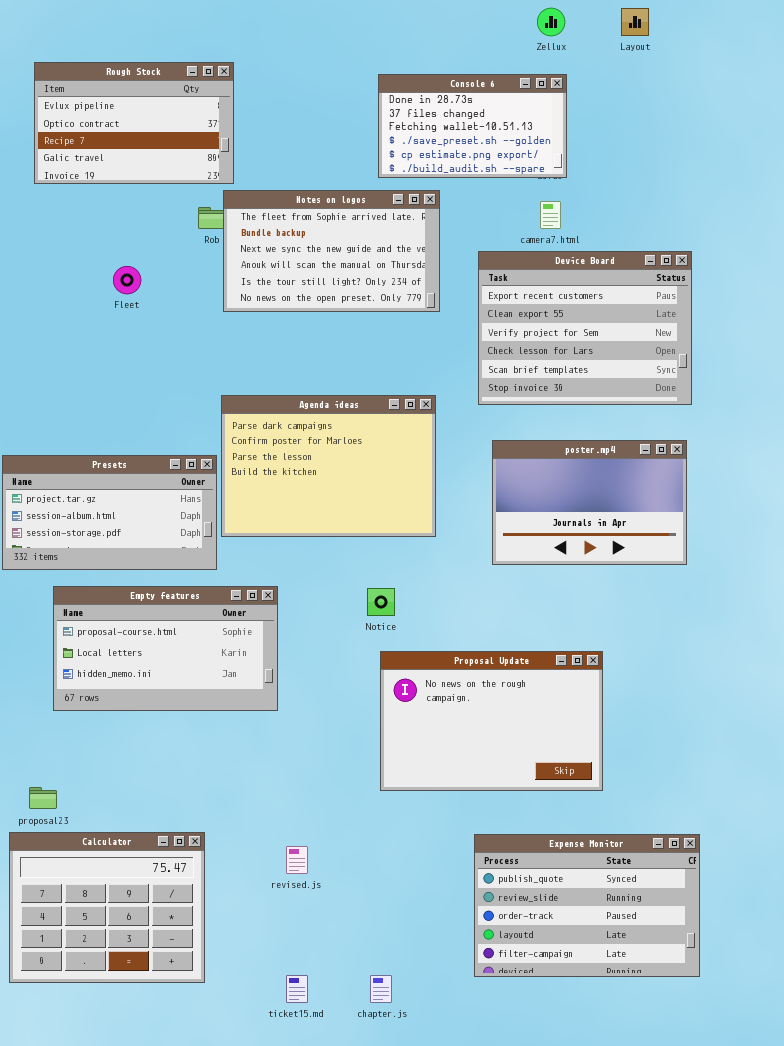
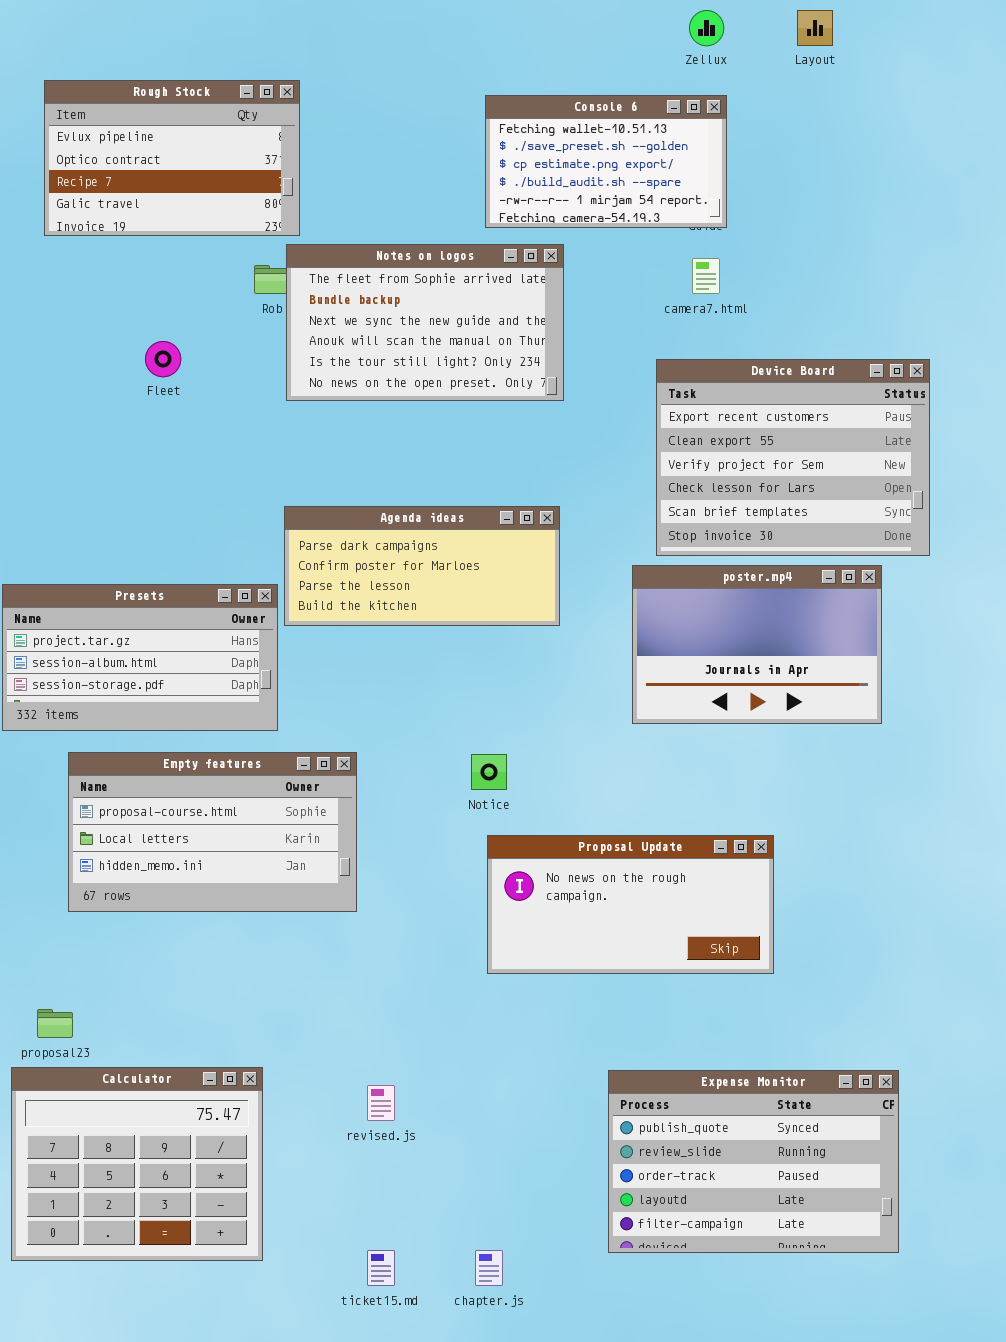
Console 6: [378,74,567,178] -> [485,95,727,228], scrolled down 2 rows
Device Board: [478,251,692,405] -> [656,359,930,556], moved
Agenda ideas: [221,395,436,537] -> [284,506,560,626], resized
Proposal Update: [380,651,603,791] -> [487,835,774,974], resized

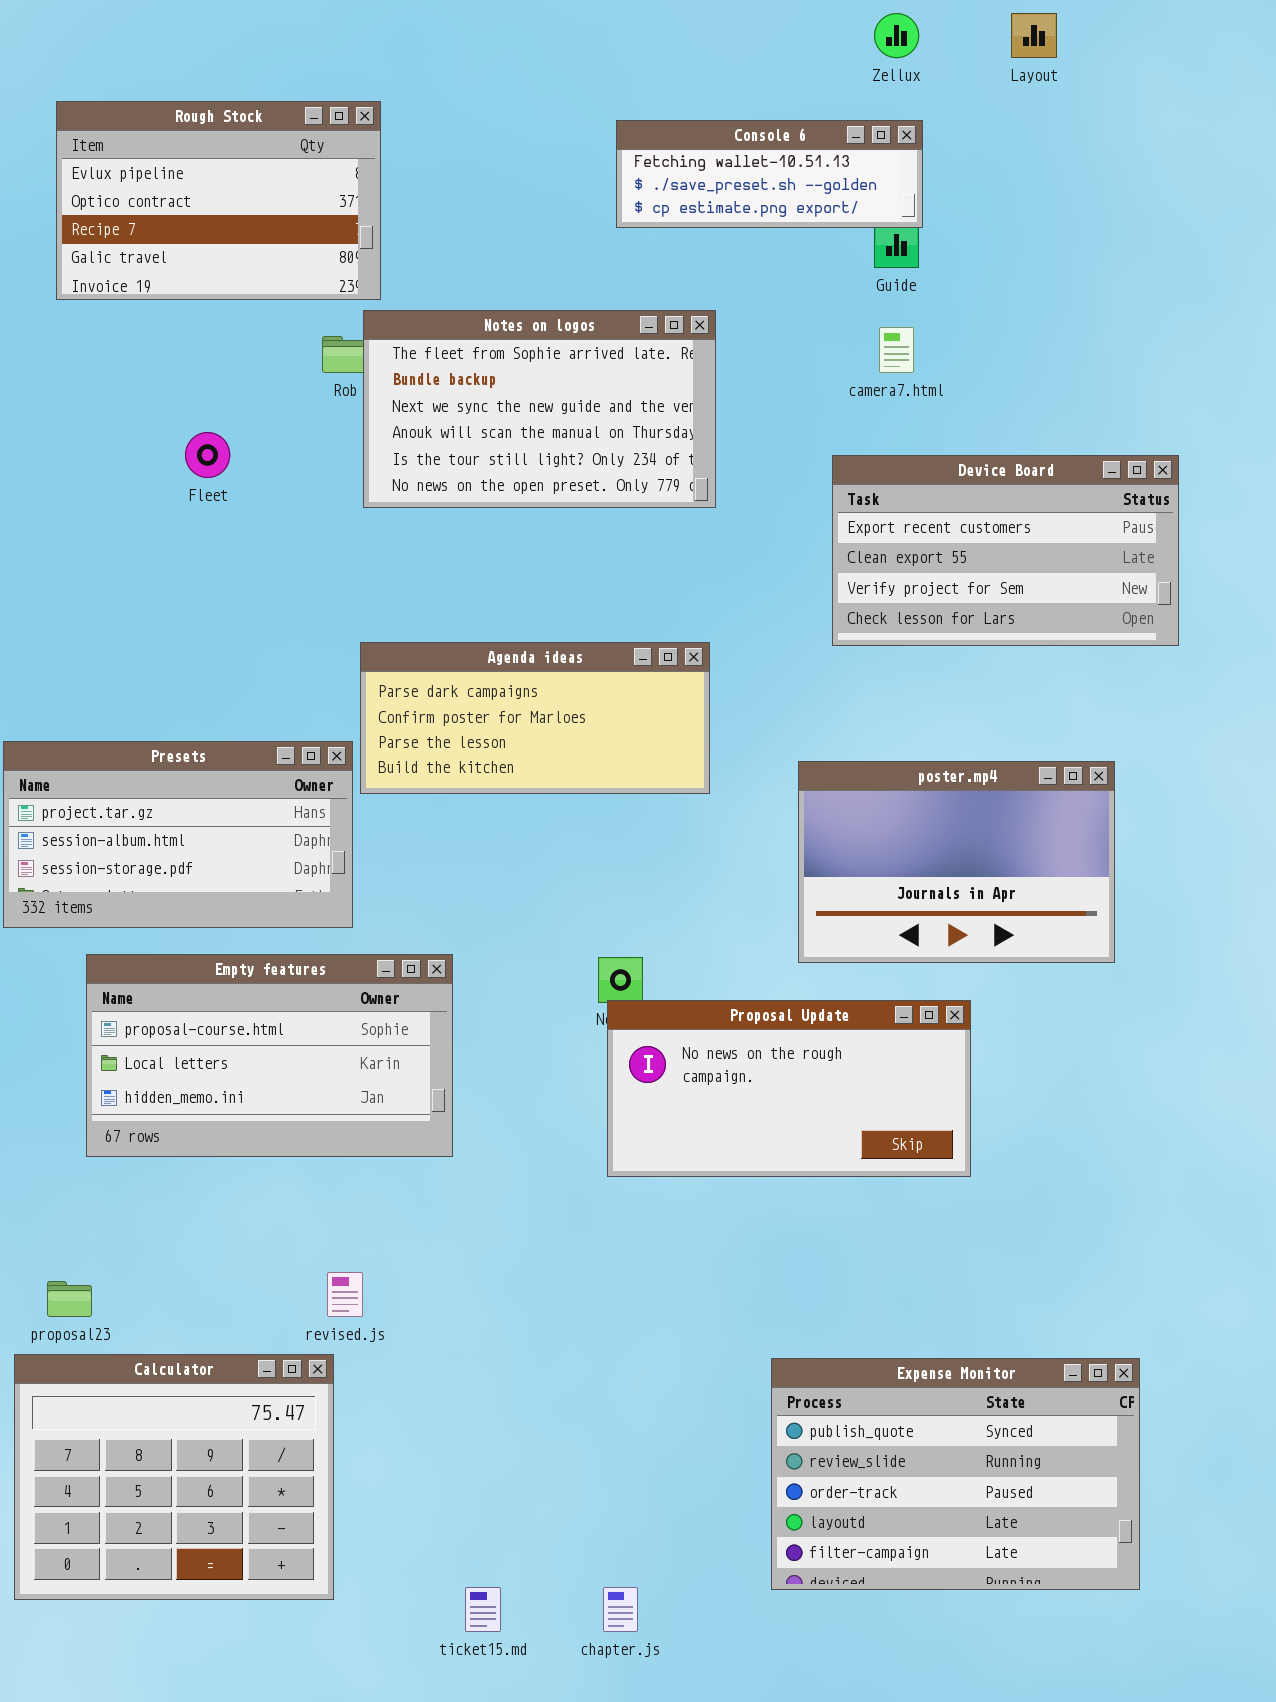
Console 6: [485,95,727,228] -> [616,120,923,228], resized
Device Board: [656,359,930,556] -> [832,455,1179,646], resized
poster.mp4: [632,565,882,724] -> [798,761,1115,963], moved
Proposal Update: [487,835,774,974] -> [607,1000,971,1177], moved
revised.js: [367,1085,395,1121] -> [327,1272,363,1317], moved

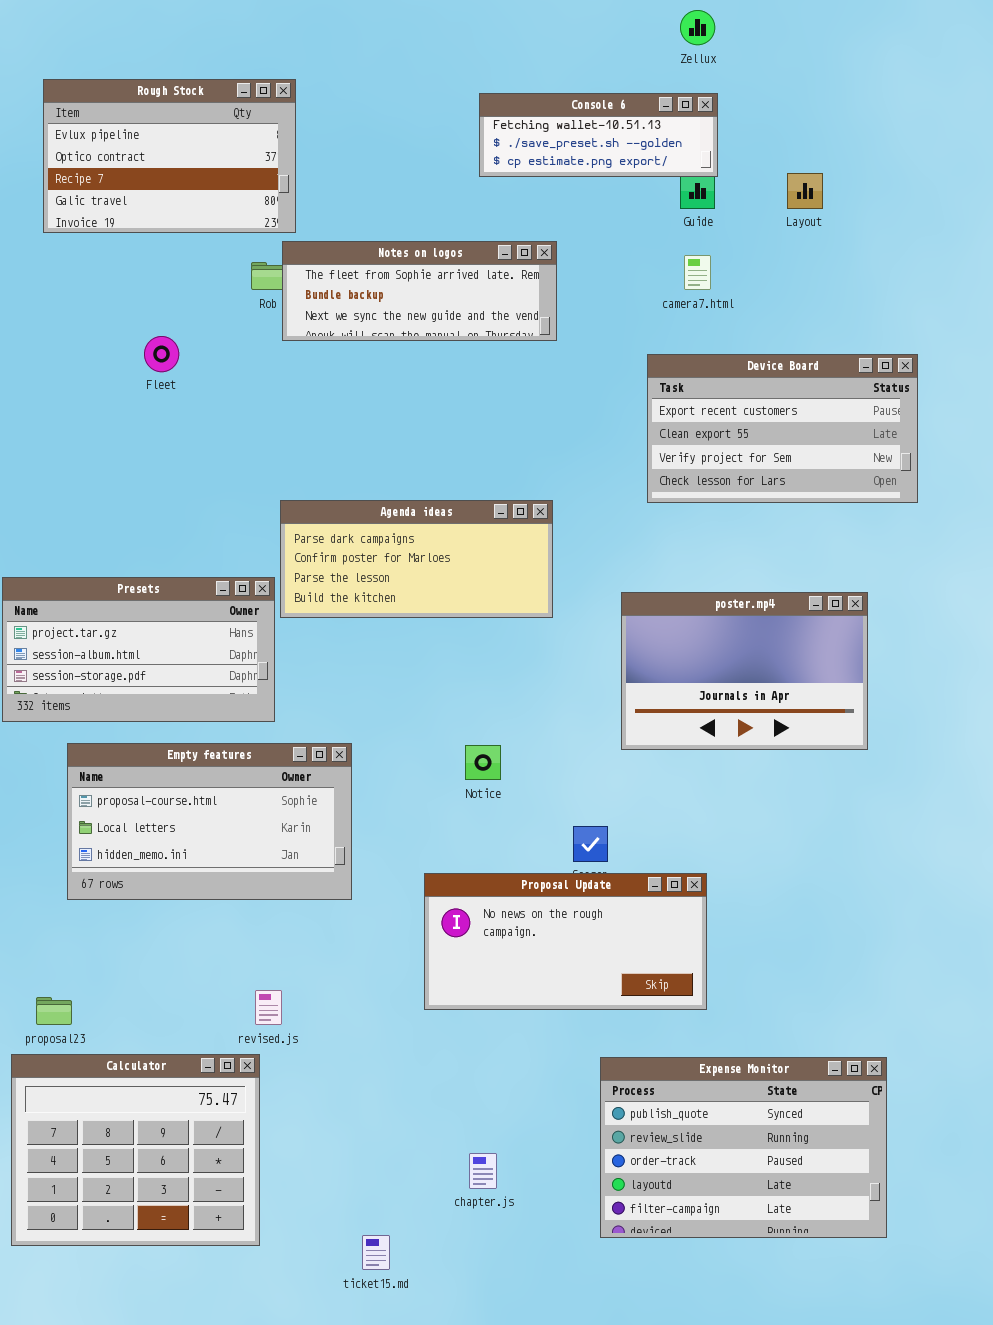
Layout: [1011,13,1057,58] -> [787,173,823,209], moved
Notes on logos: [363,310,716,508] -> [282,241,557,341], resized
Proposal Update: [607,1000,971,1177] -> [424,873,707,1010], moved
chapter.js: [603,1587,638,1632] -> [469,1153,497,1189], moved

